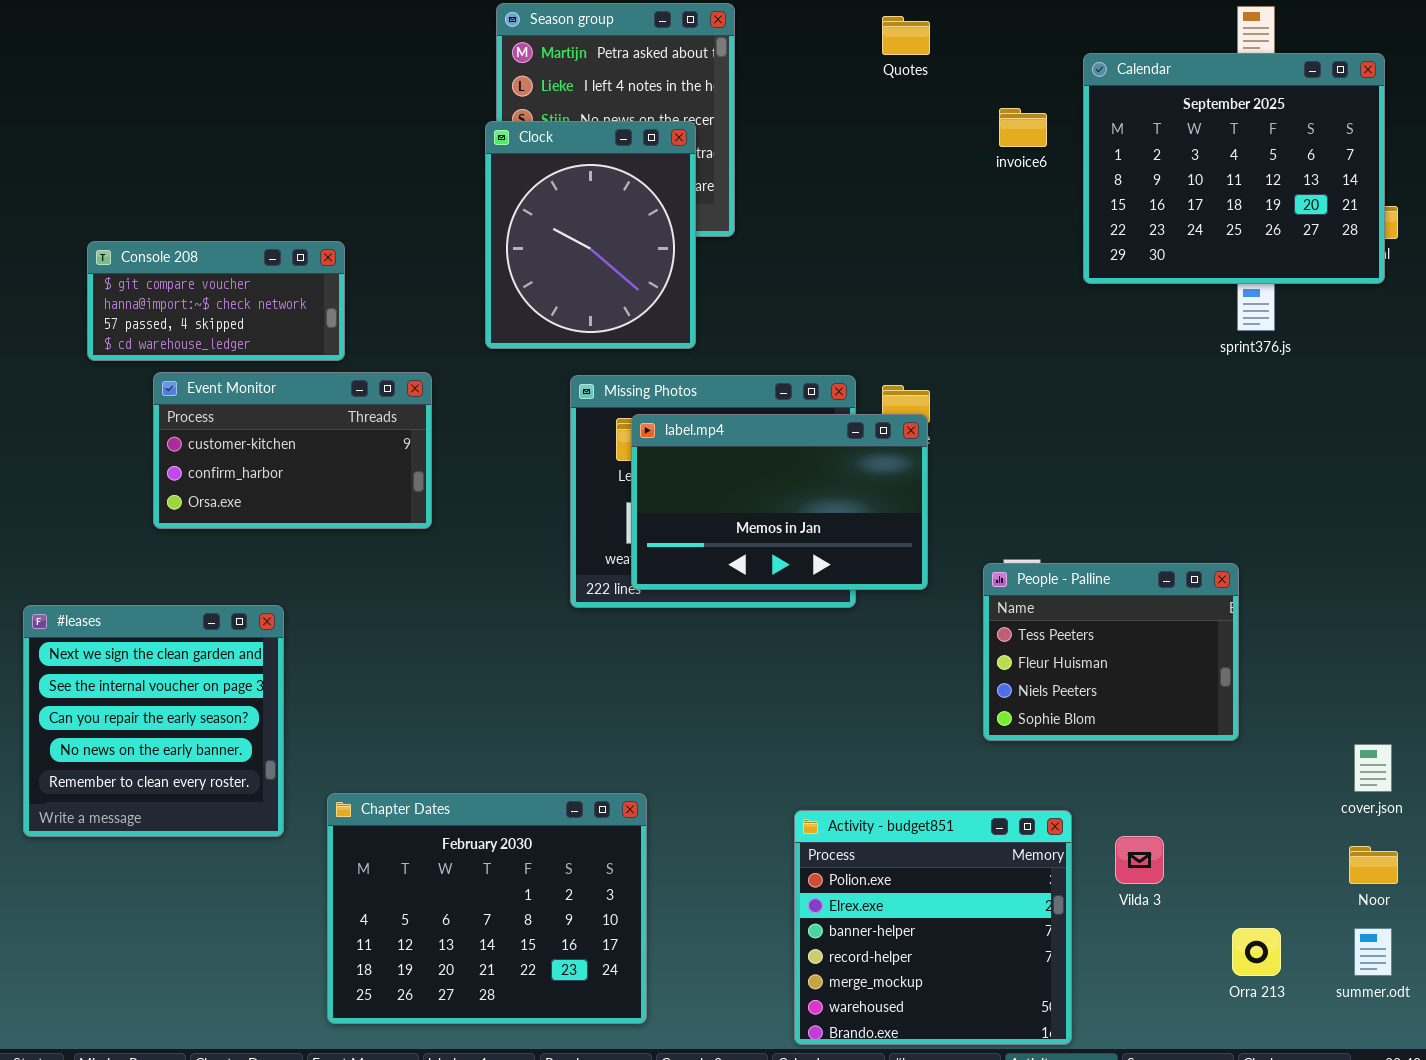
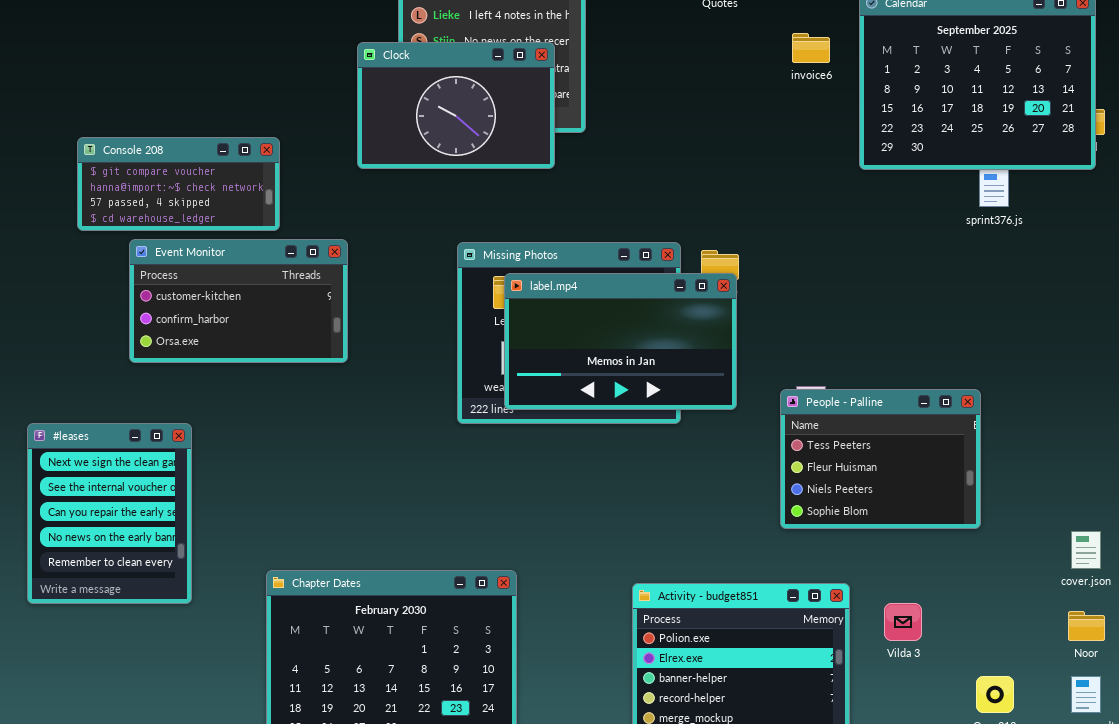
Clock: [485,121,696,349] -> [357,42,555,169], resized
#leases: [23,605,284,837] -> [27,423,192,604], resized

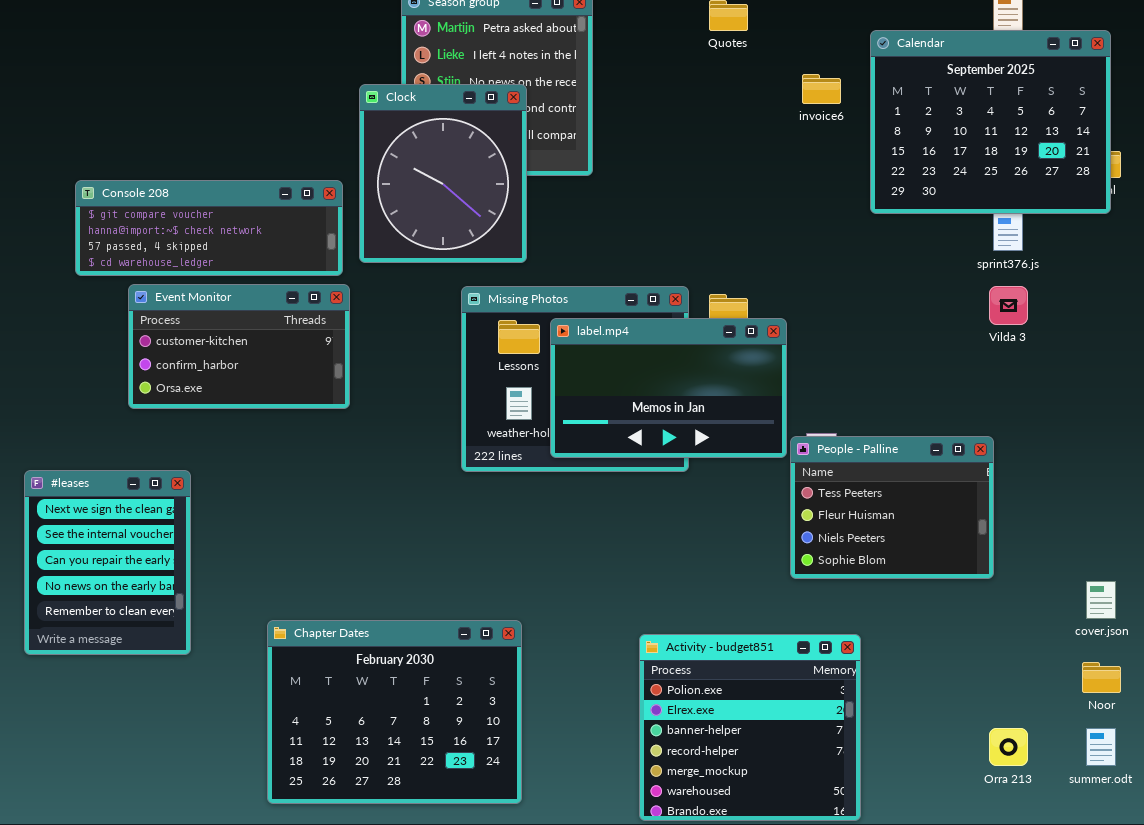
Clock: [357,42,555,169] -> [359,84,527,263], resized
Console 208: [77,137,280,231] -> [75,180,343,276], resized
label.mp4: [504,273,737,410] -> [550,318,787,458], moved
Vilda 3: [884,603,922,641] -> [989,286,1028,325], moved

